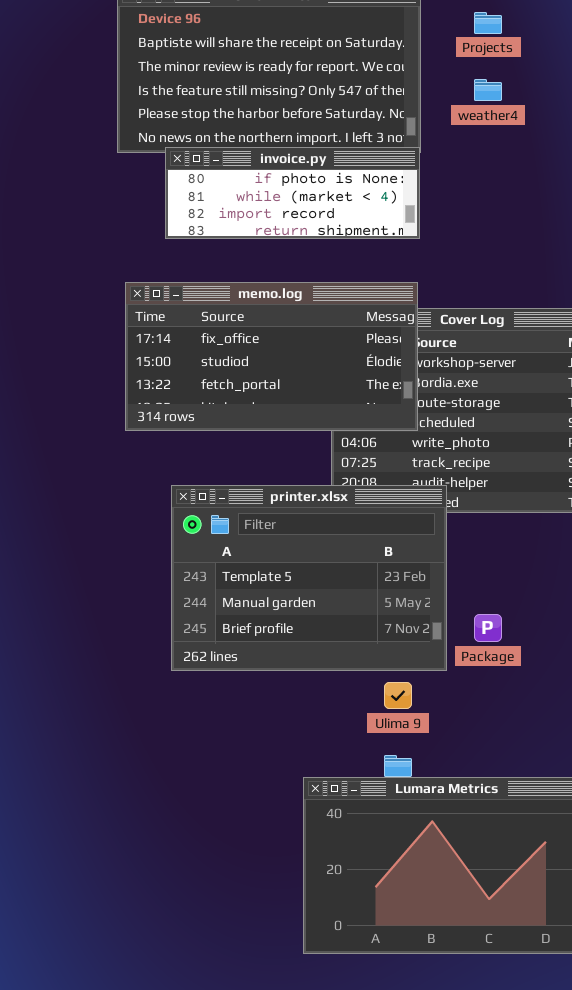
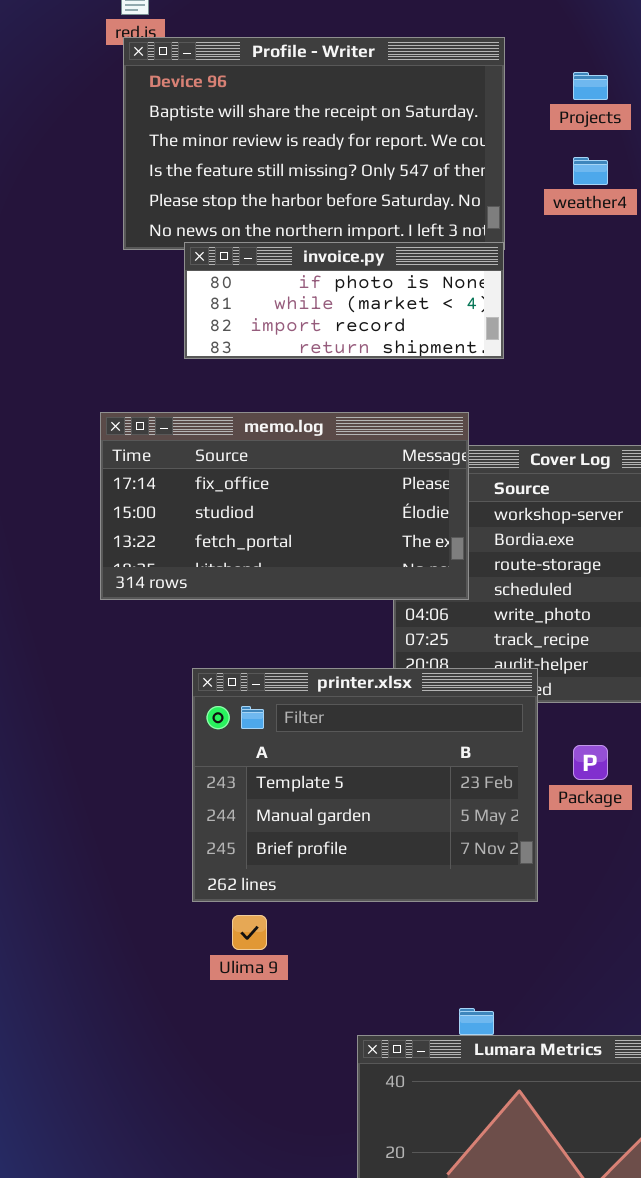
memo.log: [125,282,418,431] -> [100,412,469,600], moved
Package: [474,614,502,642] -> [573,745,608,780], moved
Ulima 9: [384,682,412,709] -> [232,915,267,950], moved

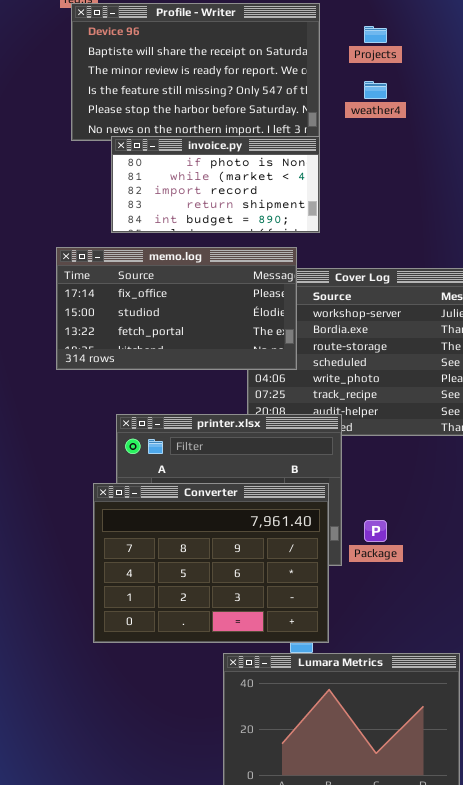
invoice.py: [184,242,504,359] -> [111,136,320,233], resized
Package: [573,745,608,780] -> [364,520,387,542], moved
Converter: none -> [93,483,329,643], opened

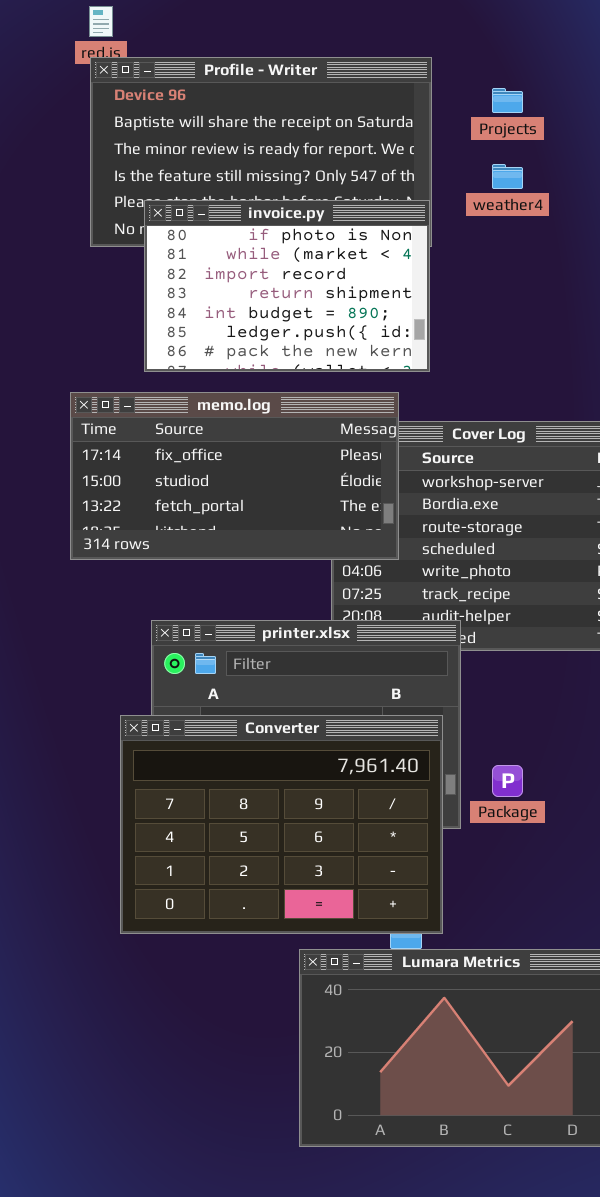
invoice.py: [111,136,320,233] -> [144,200,430,372], resized

